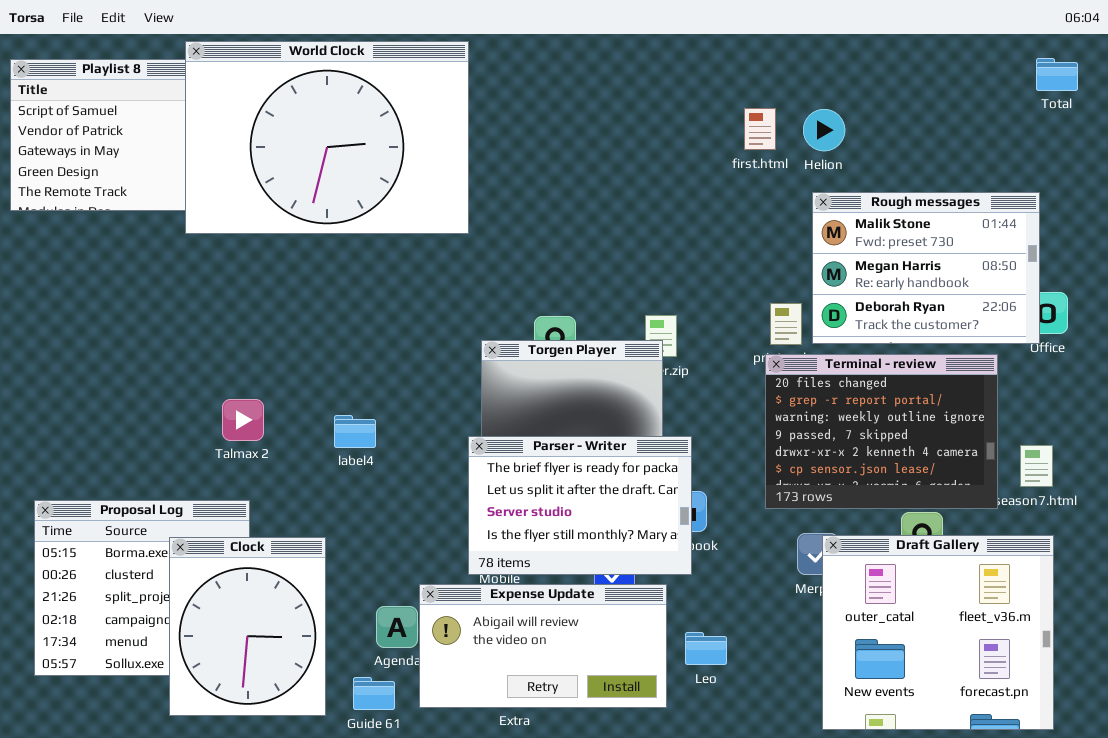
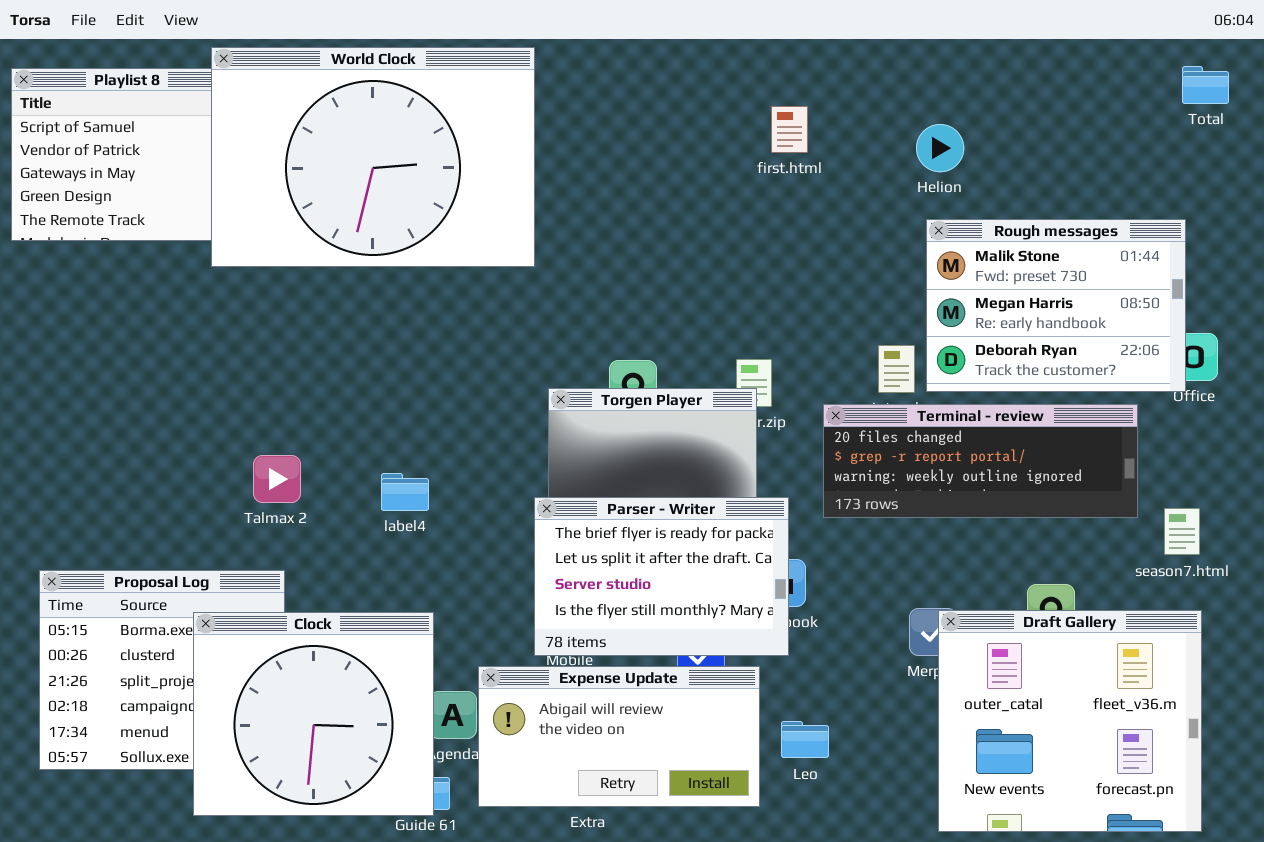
first.html: [744,108,776,150] -> [771,106,808,153], moved
Terminal - review: [765,354,998,509] -> [823,404,1138,518], resized
Clock: [169,537,326,716] -> [193,612,434,816], resized

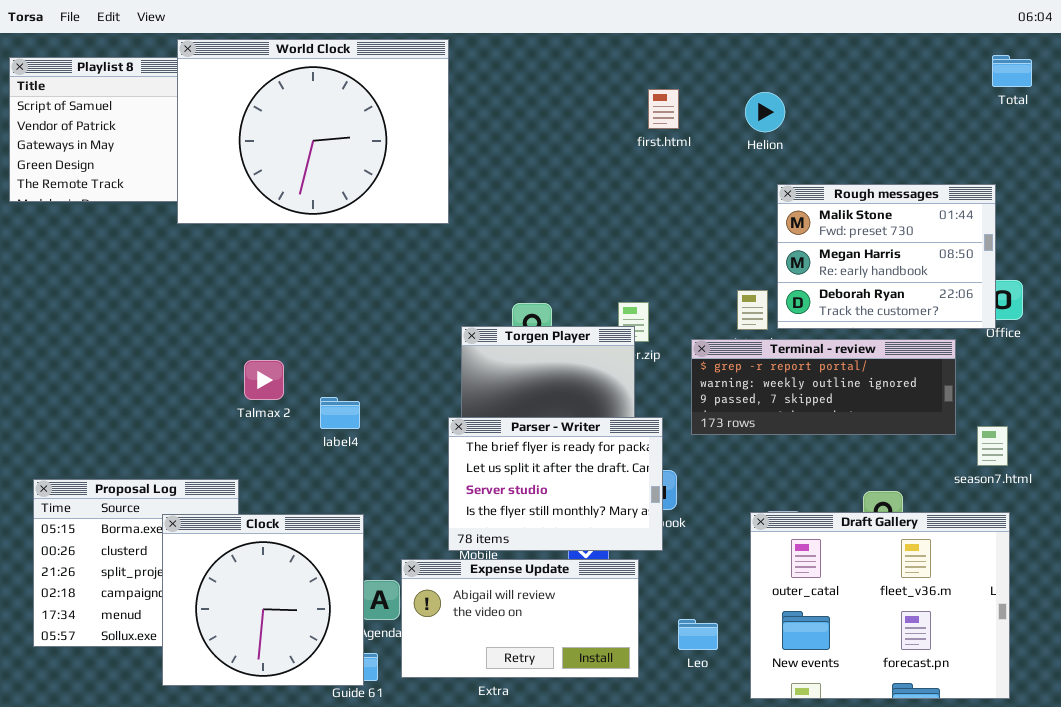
Helion: [916,124,964,172] -> [745,92,785,132], moved
Terminal - review: [823,404,1138,518] -> [691,339,956,435], scrolled down 1 row
Talmax 2: [253,455,301,503] -> [244,360,284,400], moved
Draft Gallery: [938,610,1202,832] -> [750,512,1010,699], resized
Leo: [781,721,829,758] -> [678,619,718,650], moved

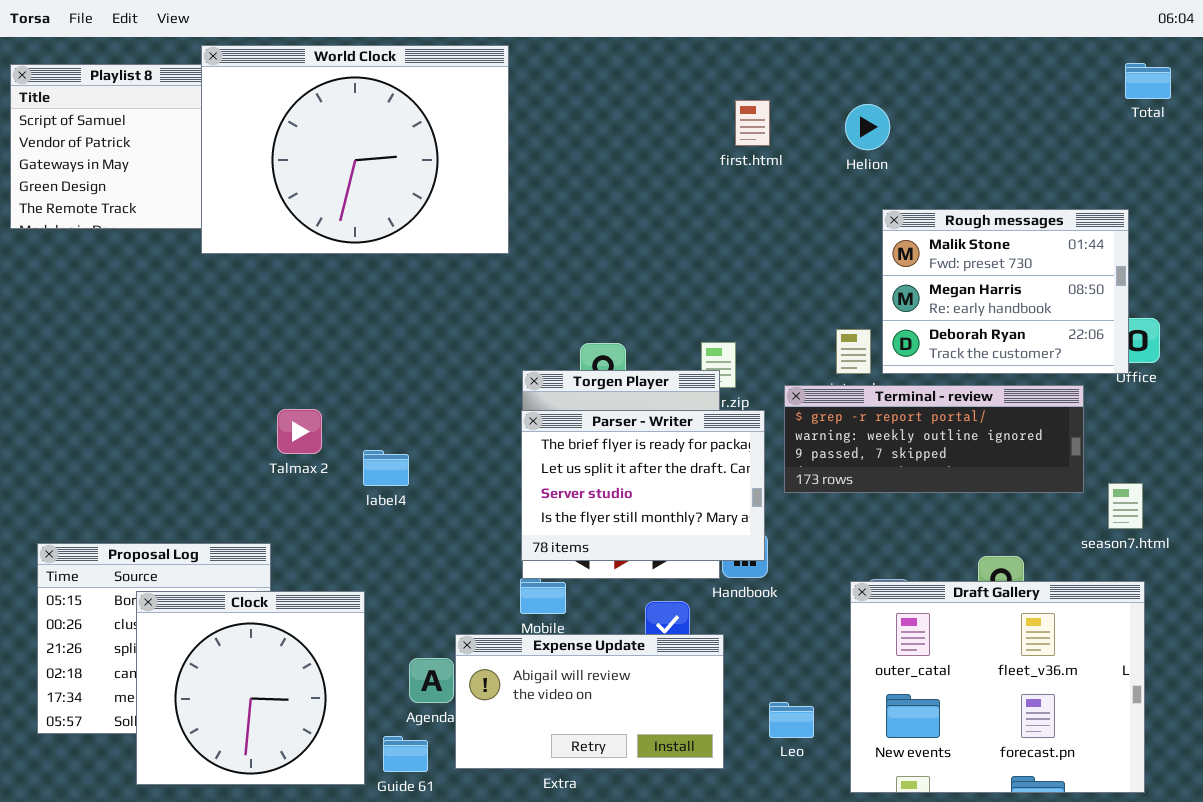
Parser - Writer: [448,417,663,551] -> [521,410,765,561], moved
Clock: [162,514,364,686] -> [136,591,365,785], moved

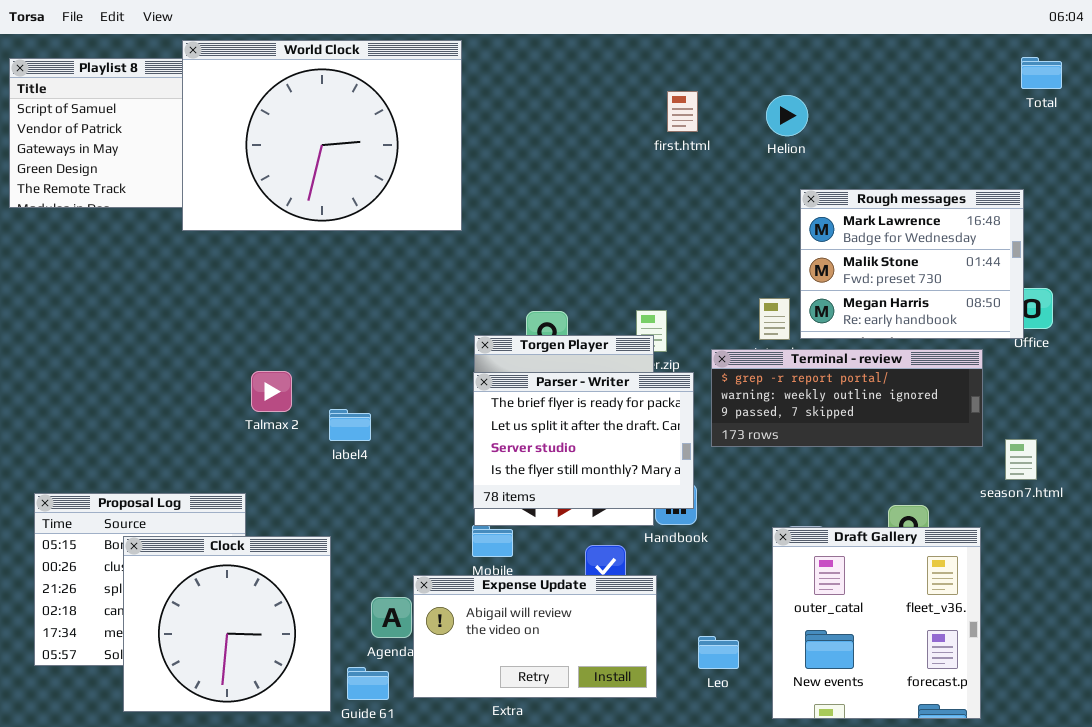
Rough messages: [882,209,1129,374] -> [800,189,1024,339], scrolled up 1 row
Draft Gallery: [850,581,1145,793] -> [772,527,981,719], resized

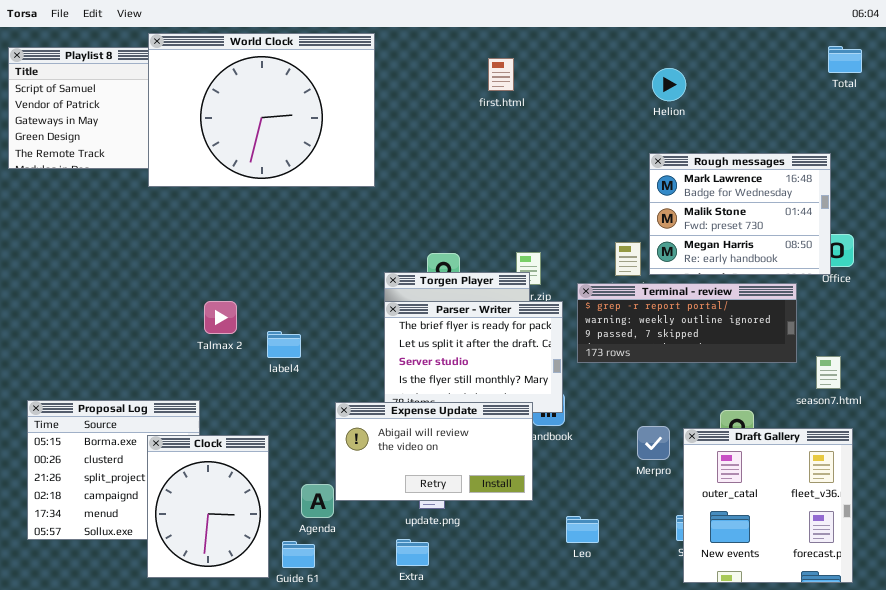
first.html: [667,91,698,132] -> [488,58,514,91], moved
Helion: [766,95,808,136] -> [652,68,686,101], moved
Draft Gallery: [772,527,981,719] -> [683,428,853,583], moved
Clock: [123,536,331,712] -> [147,435,269,578], resized
Expense Update: [413,575,657,698] -> [335,402,533,501], moved

